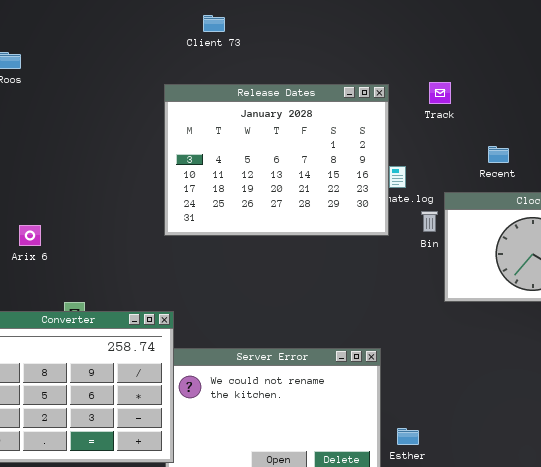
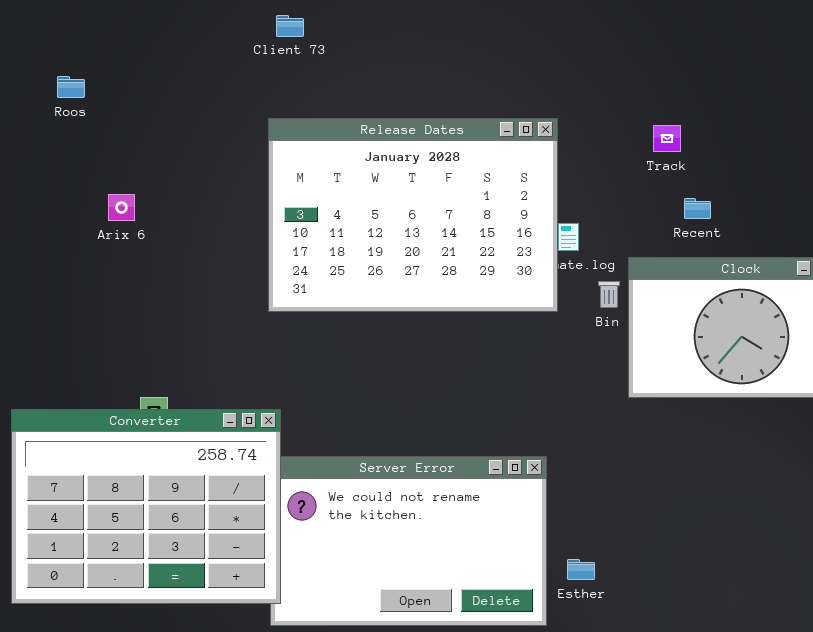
Client 73: [203,15,225,32] -> [276,15,304,37], moved
Track: [429,82,451,104] -> [653,125,681,152], moved
Arix 6: [19,225,41,246] -> [108,194,135,221], moved

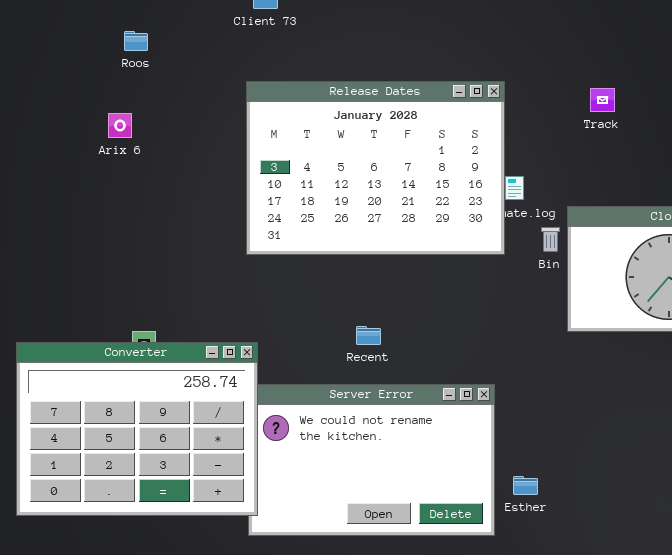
Roos: [57,76,85,98] -> [124,31,148,51], moved
Arix 6: [108,194,135,221] -> [108,113,132,138], moved
Recent: [684,198,711,219] -> [356,326,381,345], moved

